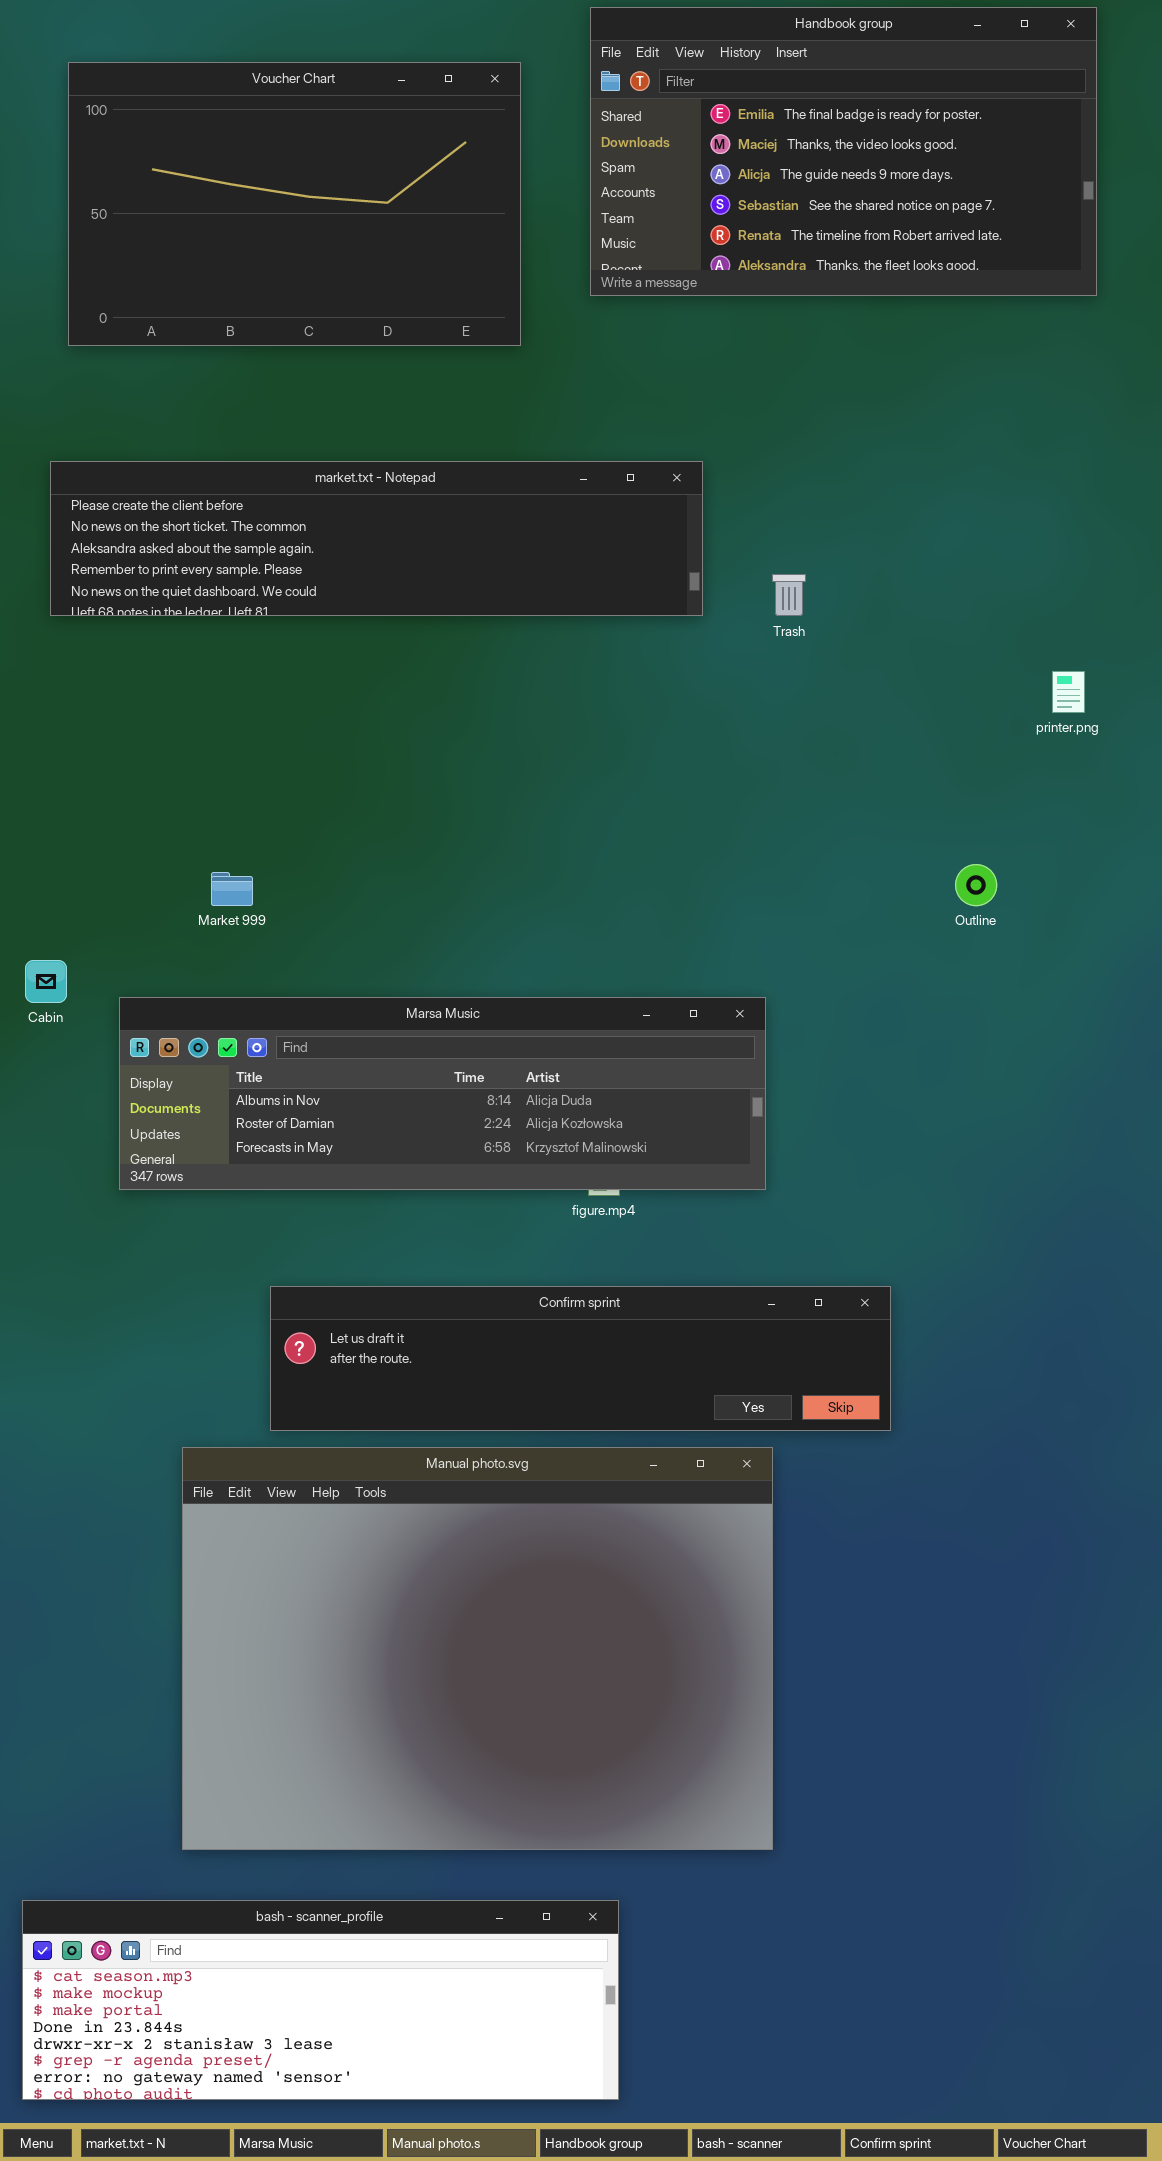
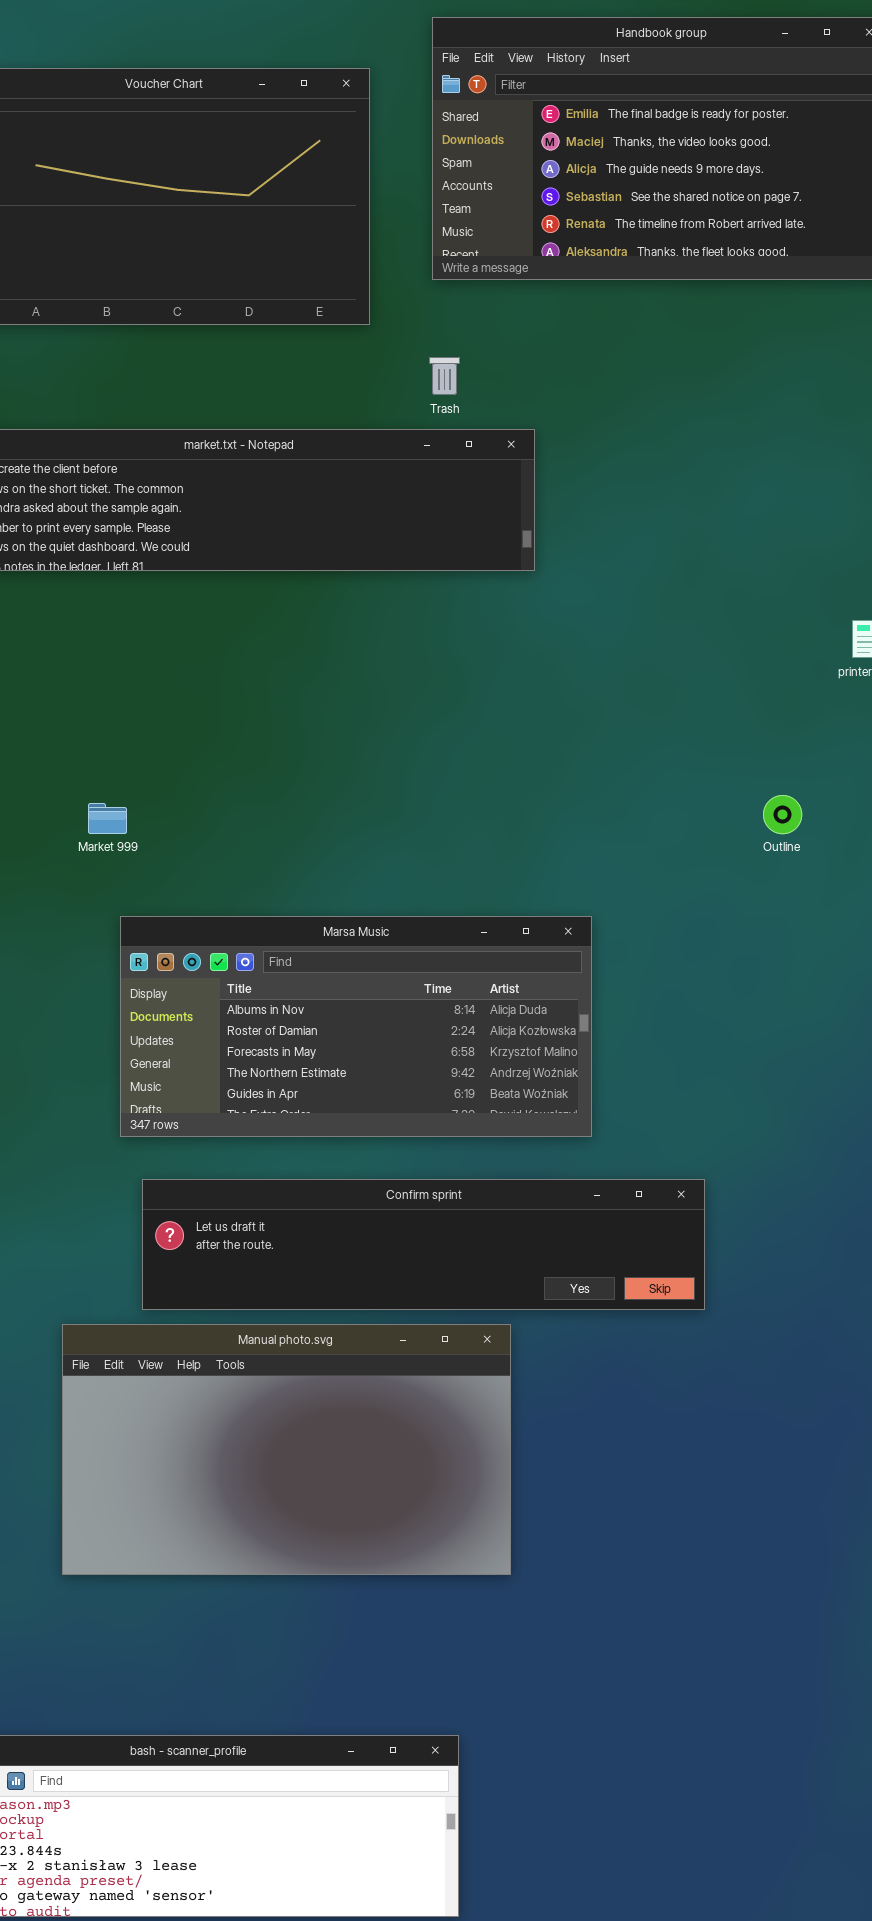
Trash: [772,574,806,616] -> [429,357,460,395], moved
Marsa Music: [119,997,766,1190] -> [120,916,592,1137], resized
Manual photo.svg: [182,1447,773,1850] -> [62,1324,511,1575], resized

